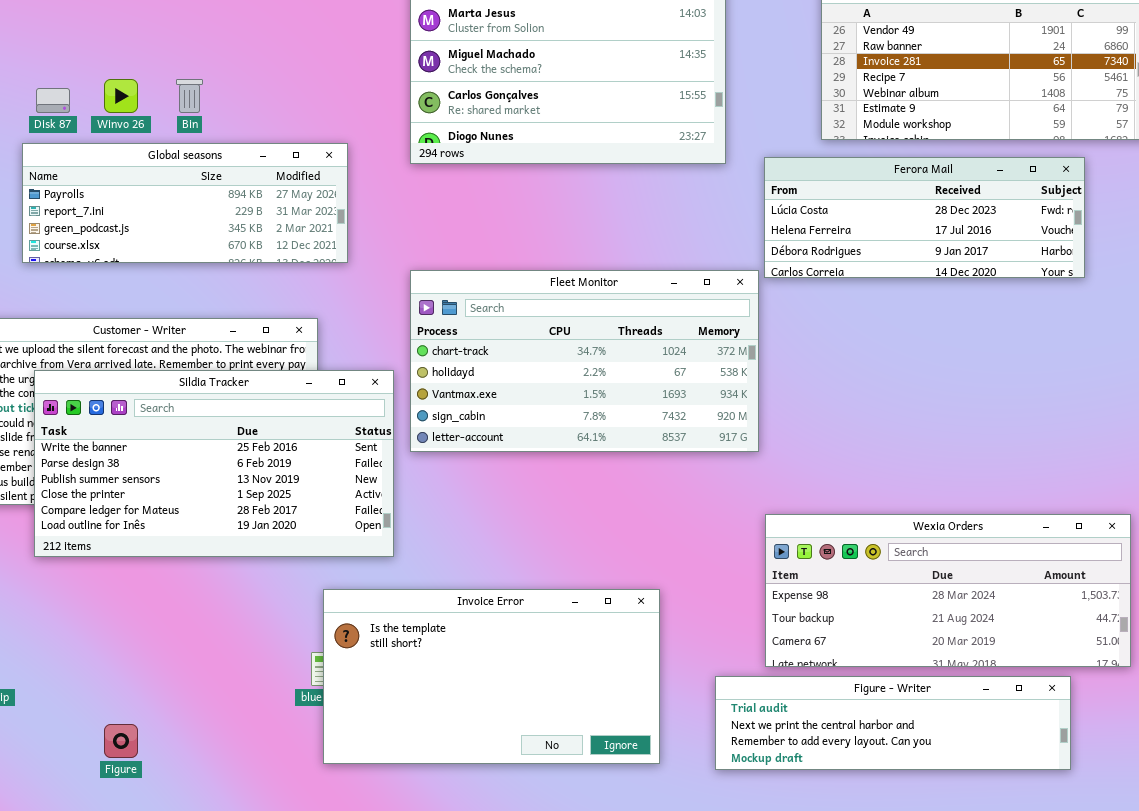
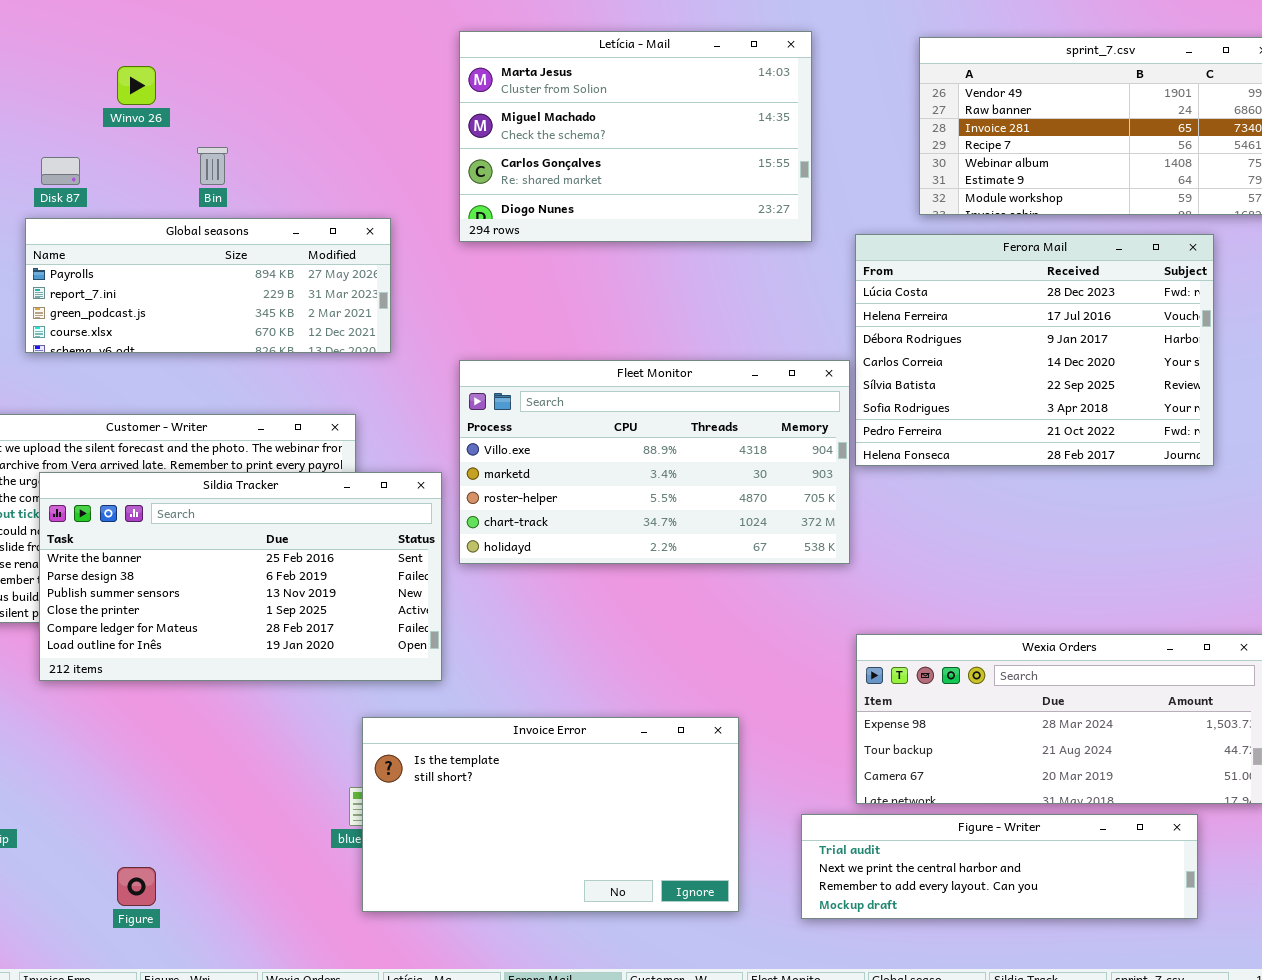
Winvo 26: [104,79,138,113] -> [117,66,156,105], moved
Ferora Mail: [764,157,1085,278] -> [855,234,1214,466], resized
Fleet Monitor: [410,270,759,452] -> [459,360,850,564], scrolled up 3 rows

